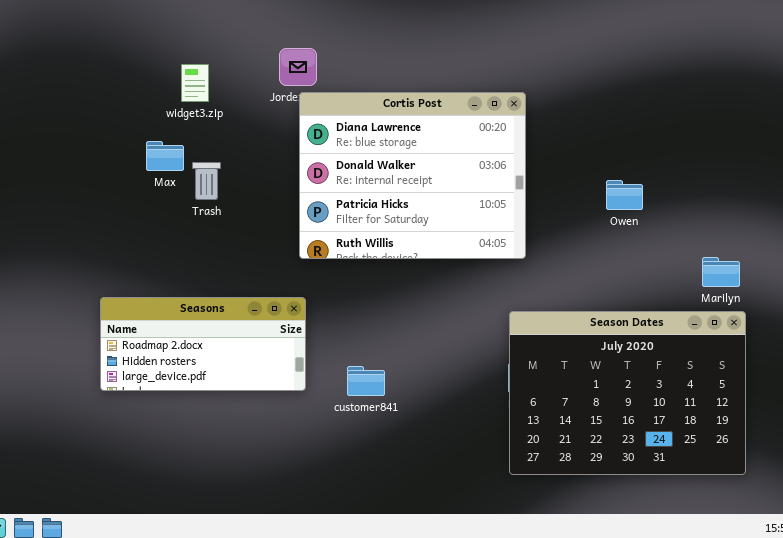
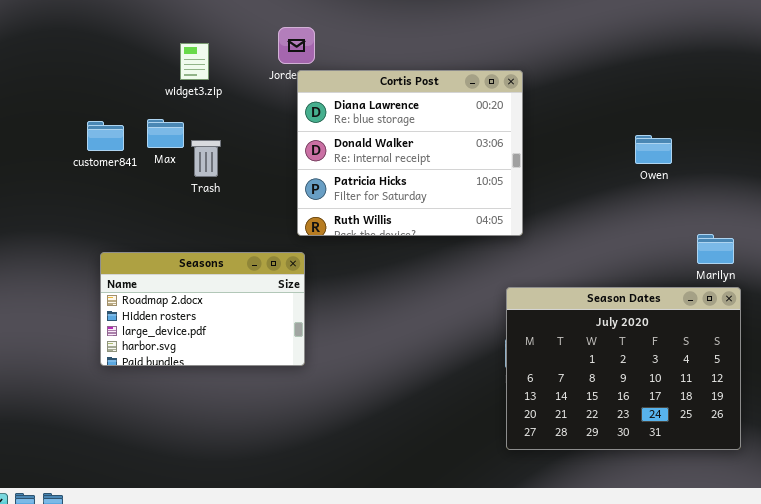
Owen: [606,180,643,210] -> [635,135,672,164], moved
Seasons: [100,297,306,391] -> [100,252,305,366], resized
customer841: [347,366,385,396] -> [87,121,124,151], moved

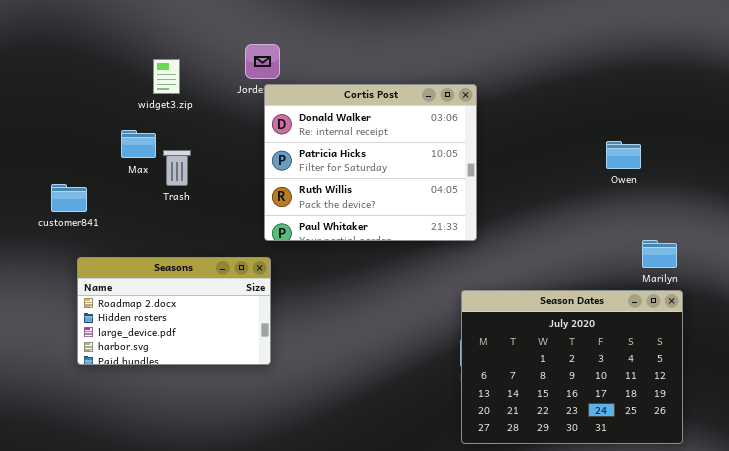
Cortis Post: [297,70,523,236] -> [264,84,477,241], scrolled down 1 row
customer841: [87,121,124,151] -> [51,184,87,212], moved
Owen: [635,135,672,164] -> [606,141,641,169], moved

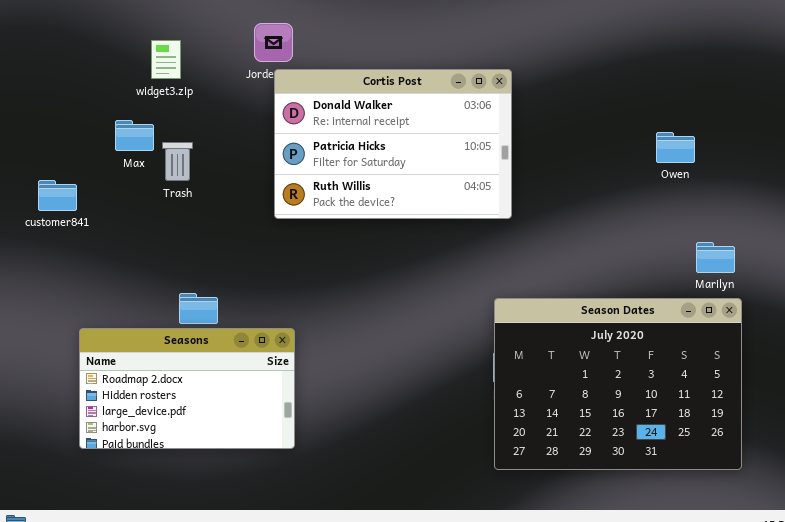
Cortis Post: [264,84,477,241] -> [274,69,512,219], resized
Seasons: [77,257,271,365] -> [79,328,295,449], moved

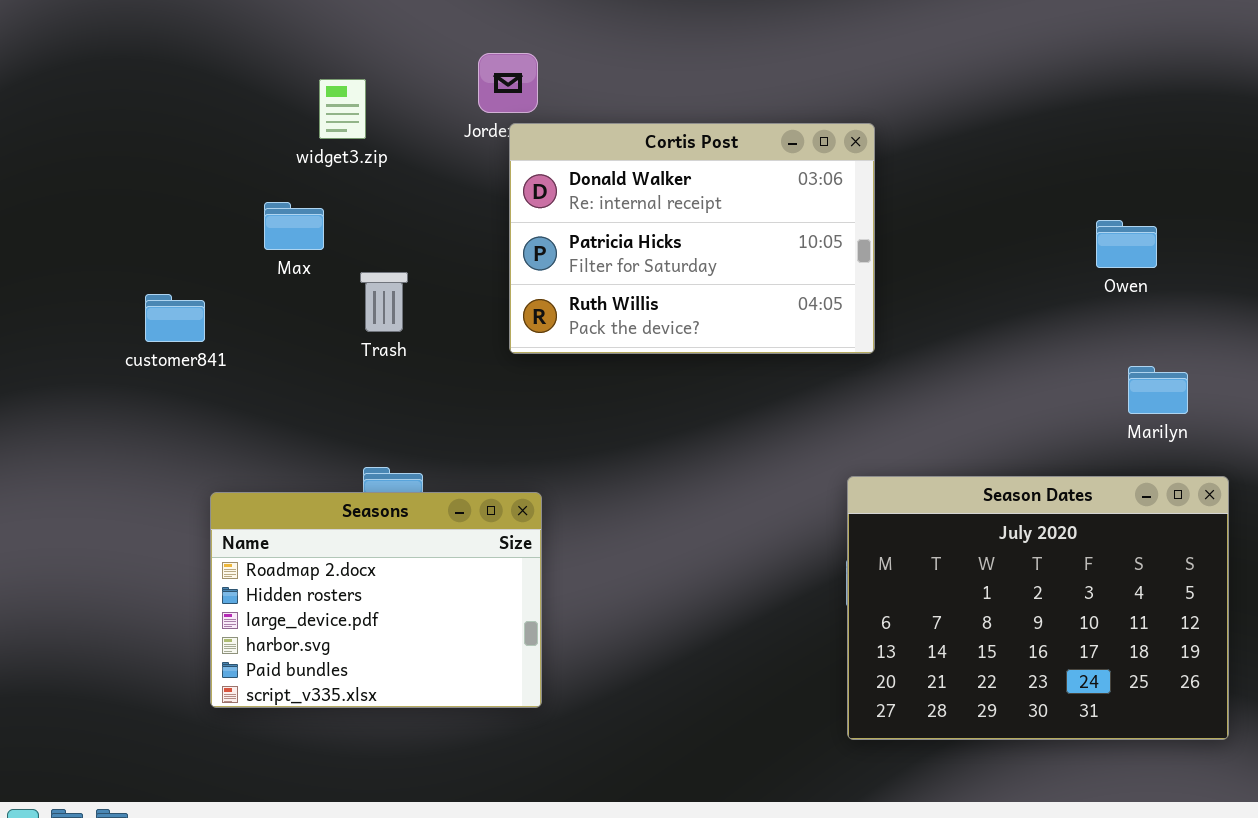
Trash: [162,142,193,181] -> [360,272,408,332], moved
Marilyn: [696,242,735,273] -> [1128,366,1188,414], moved
Seasons: [79,328,295,449] -> [210,492,542,708], resized

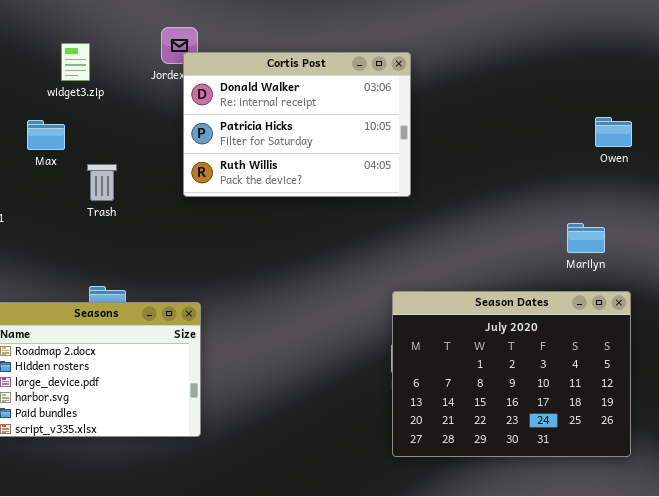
Cortis Post: [509,123,875,354] -> [183,52,411,197], moved
Owen: [1096,220,1157,268] -> [595,117,632,147], moved

